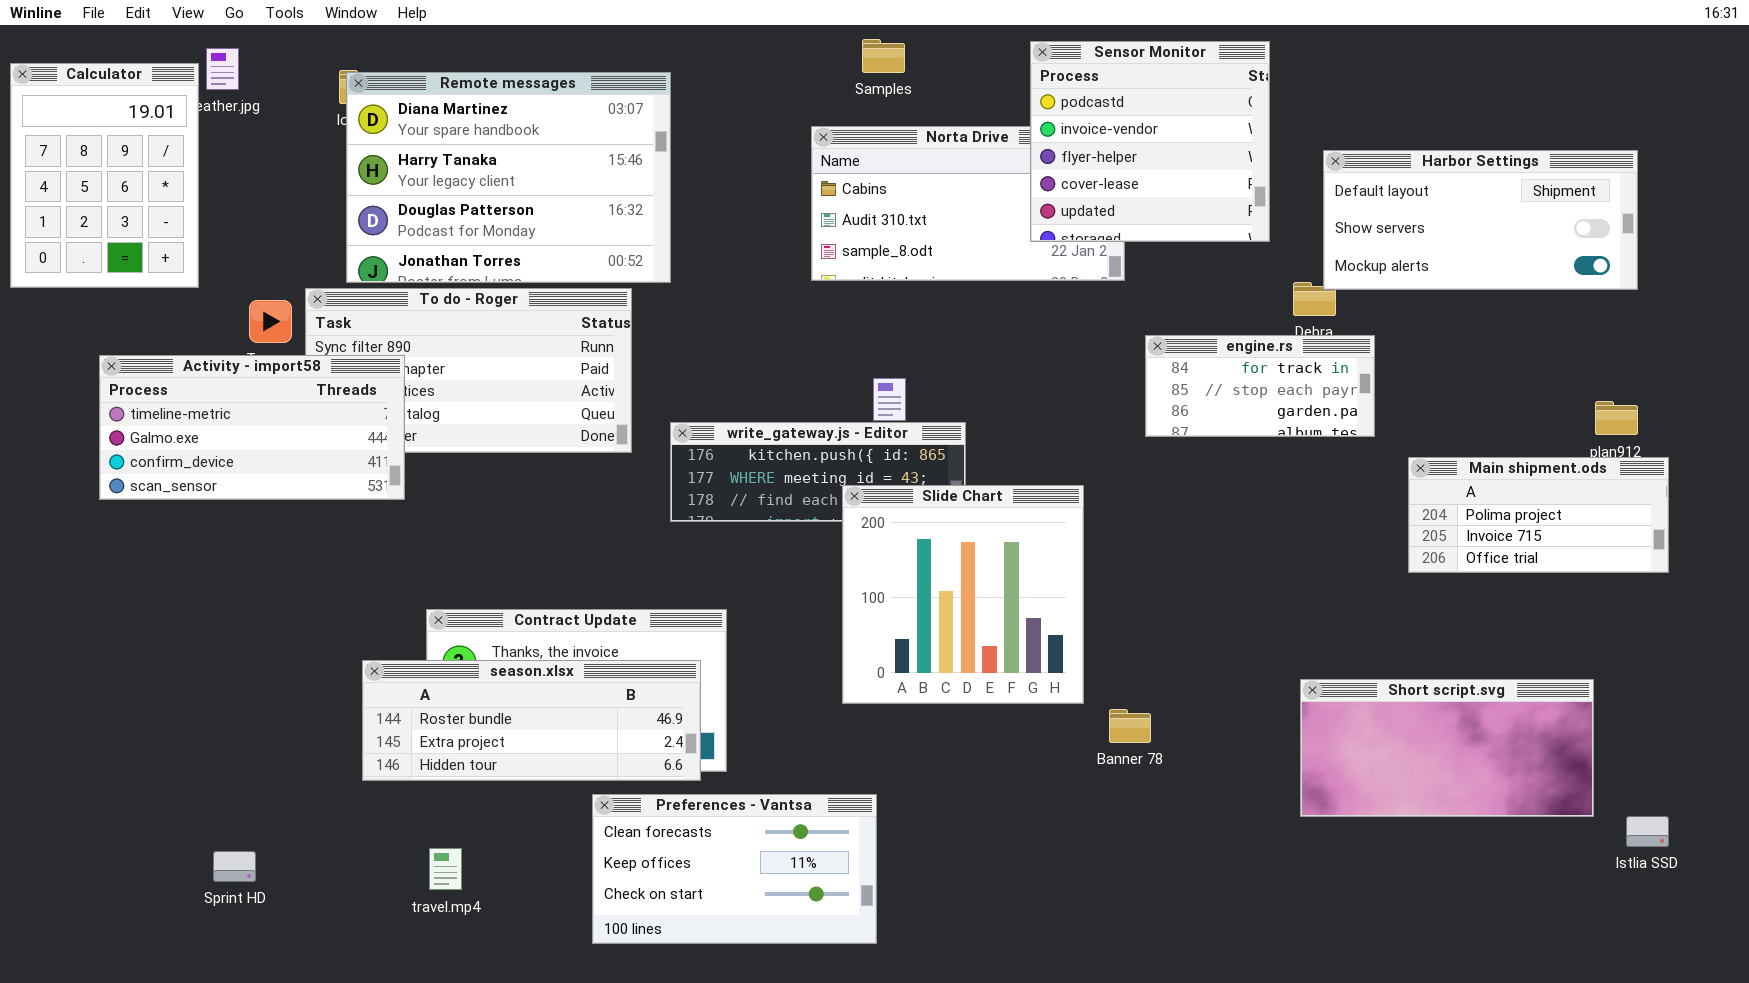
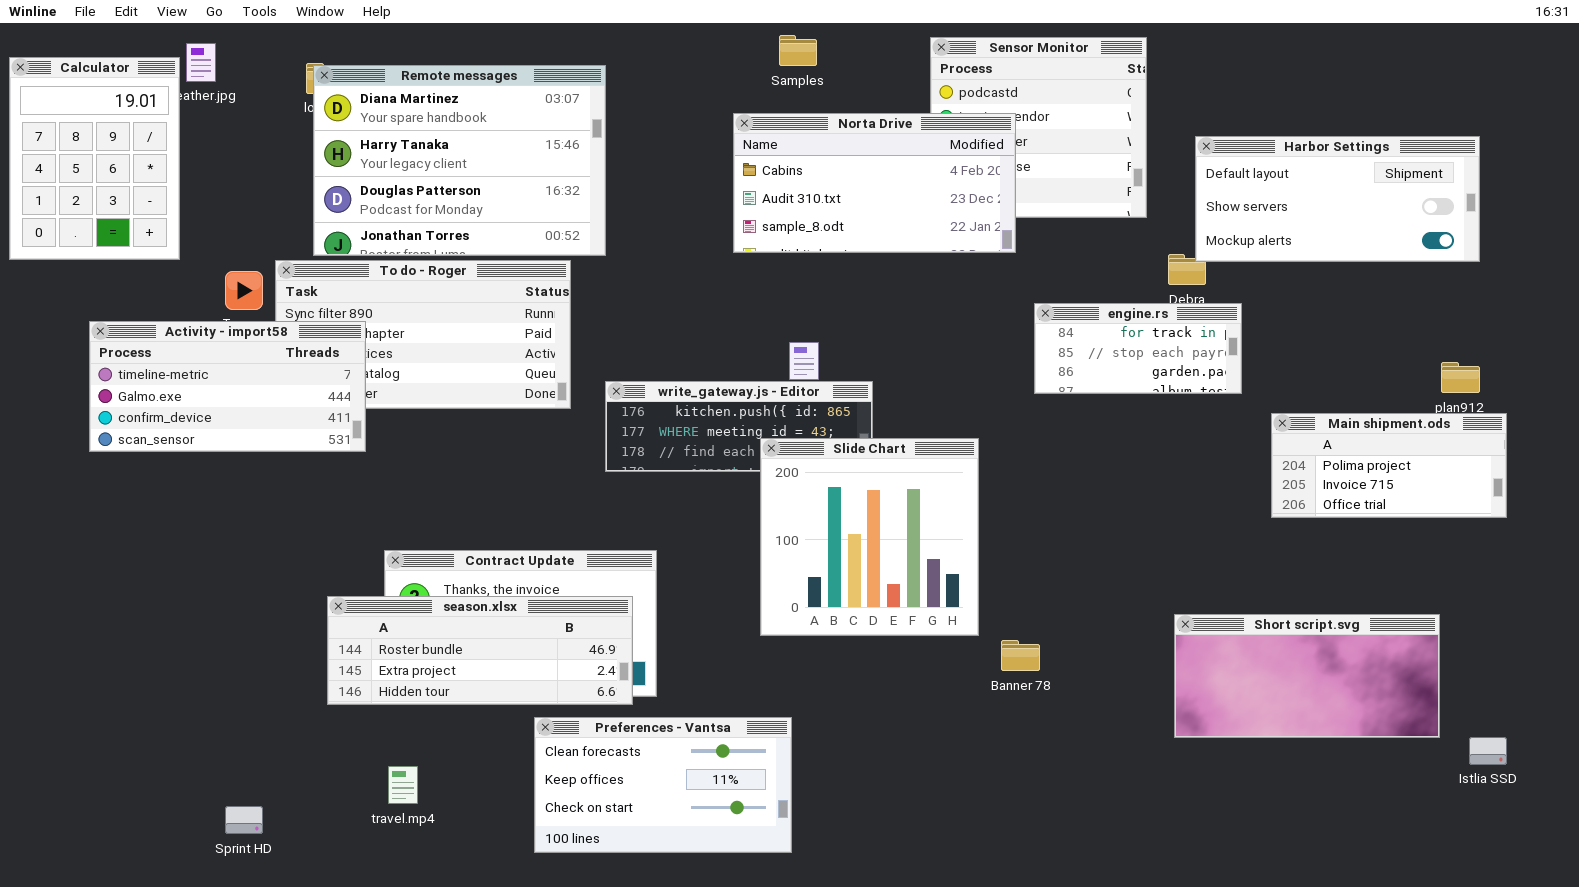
Norta Drive: [811,126,1125,281] -> [733,113,1016,253], raised
Sprint HD: [213,851,256,882] -> [225,806,263,834], moved

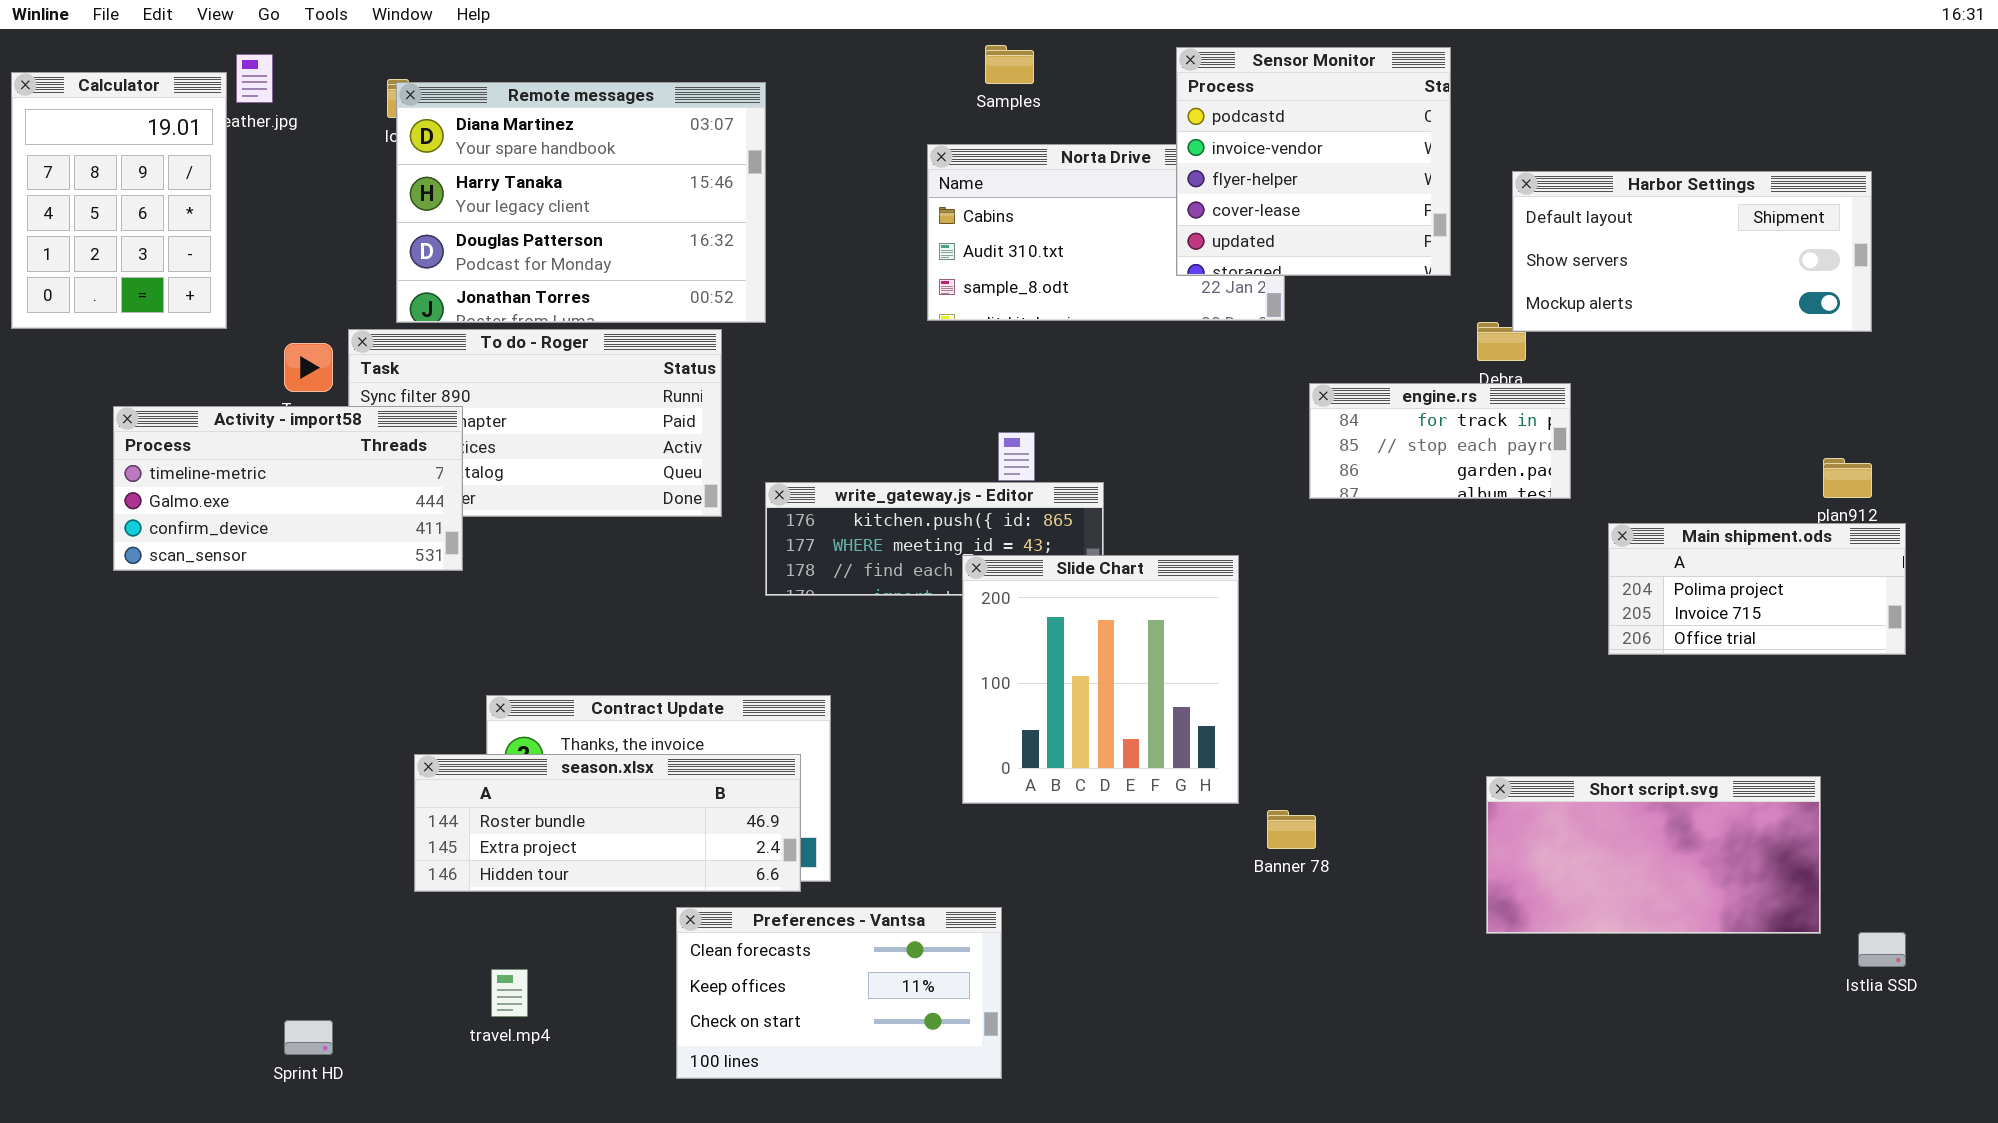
Sensor Monitor: [930,37,1147,218] -> [1176,47,1451,276], raised

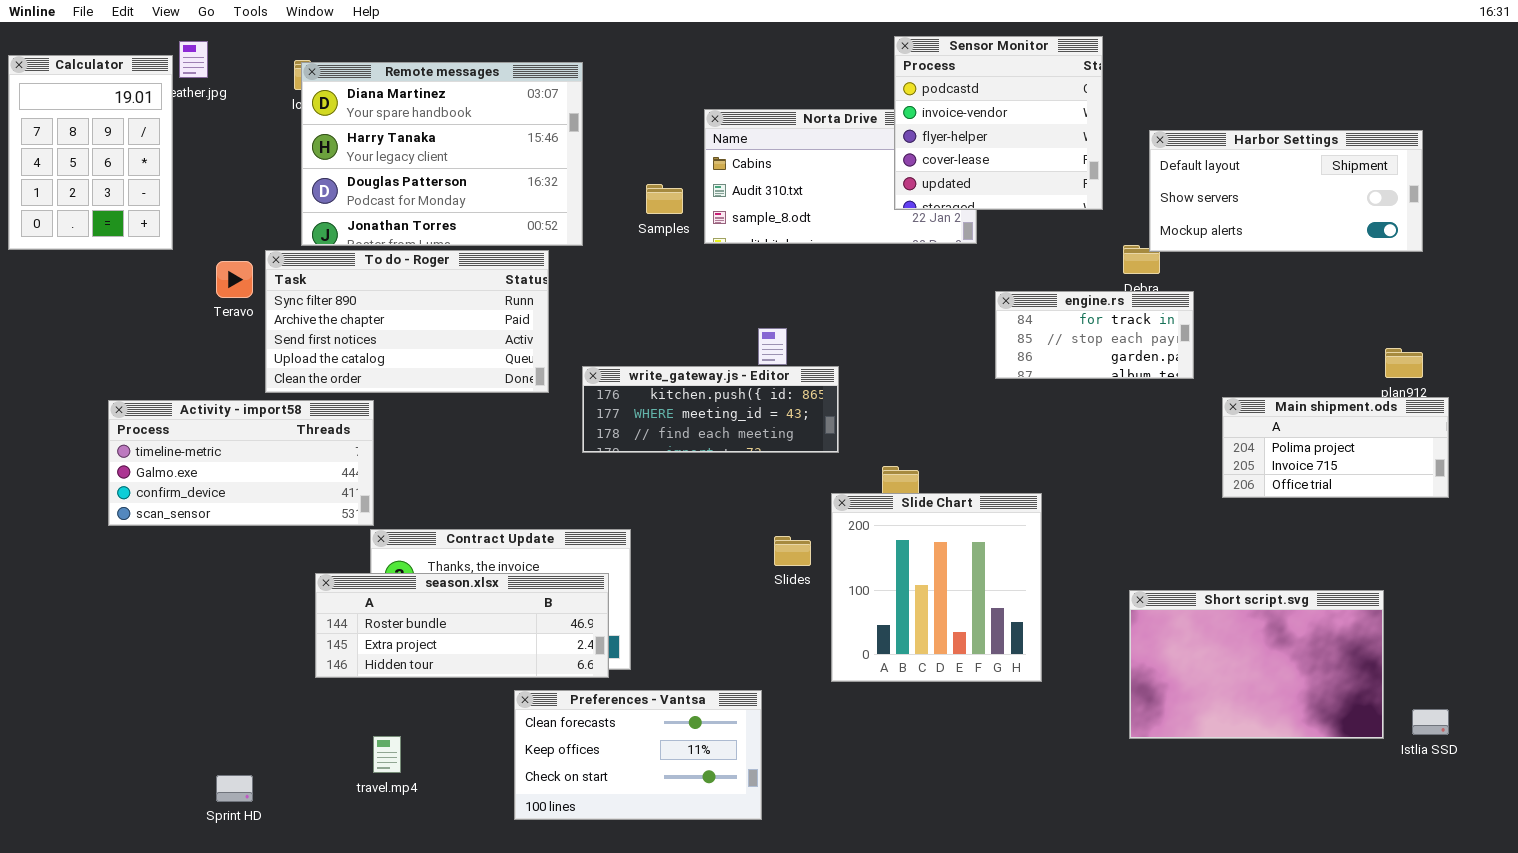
Samples: [985,45,1034,84] -> [646,184,683,214], moved
Activity - import58: [113,406,463,571] -> [108,400,374,526], moved
Slide Chart: [962,555,1239,804] -> [831,493,1042,682], moved
Short script.svg: [1486,776,1821,934] -> [1129,590,1384,739], resized

